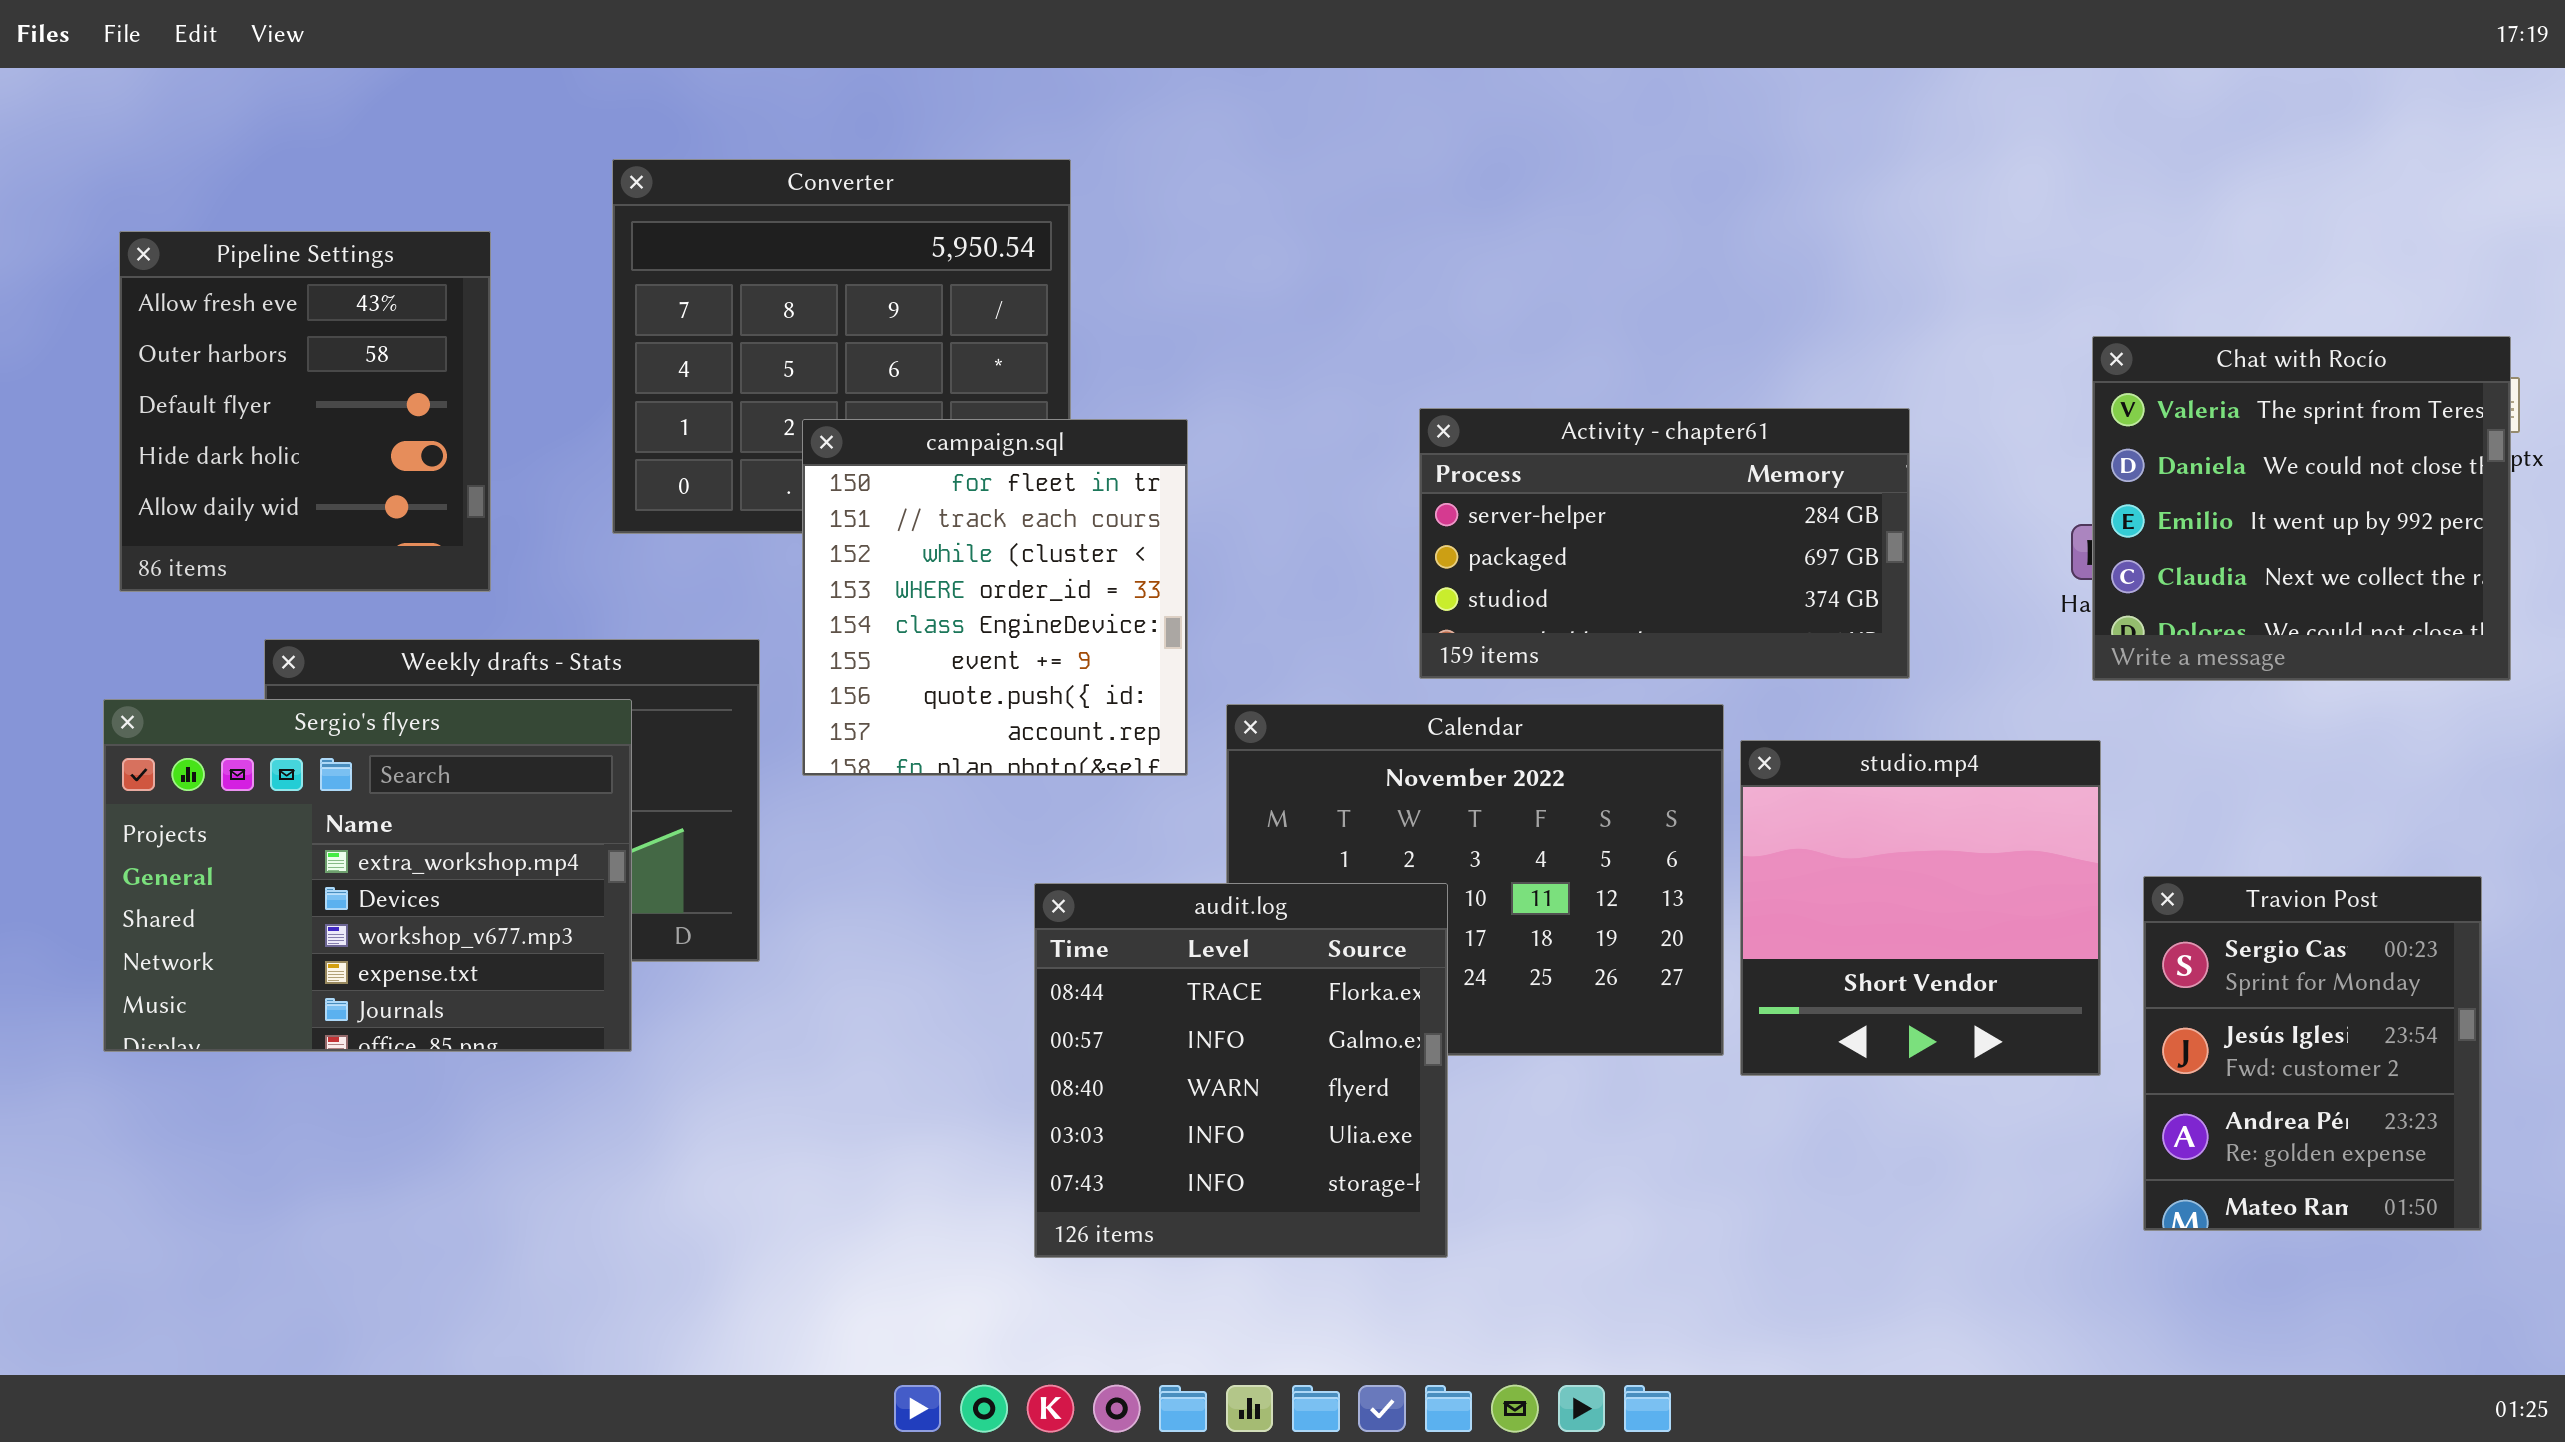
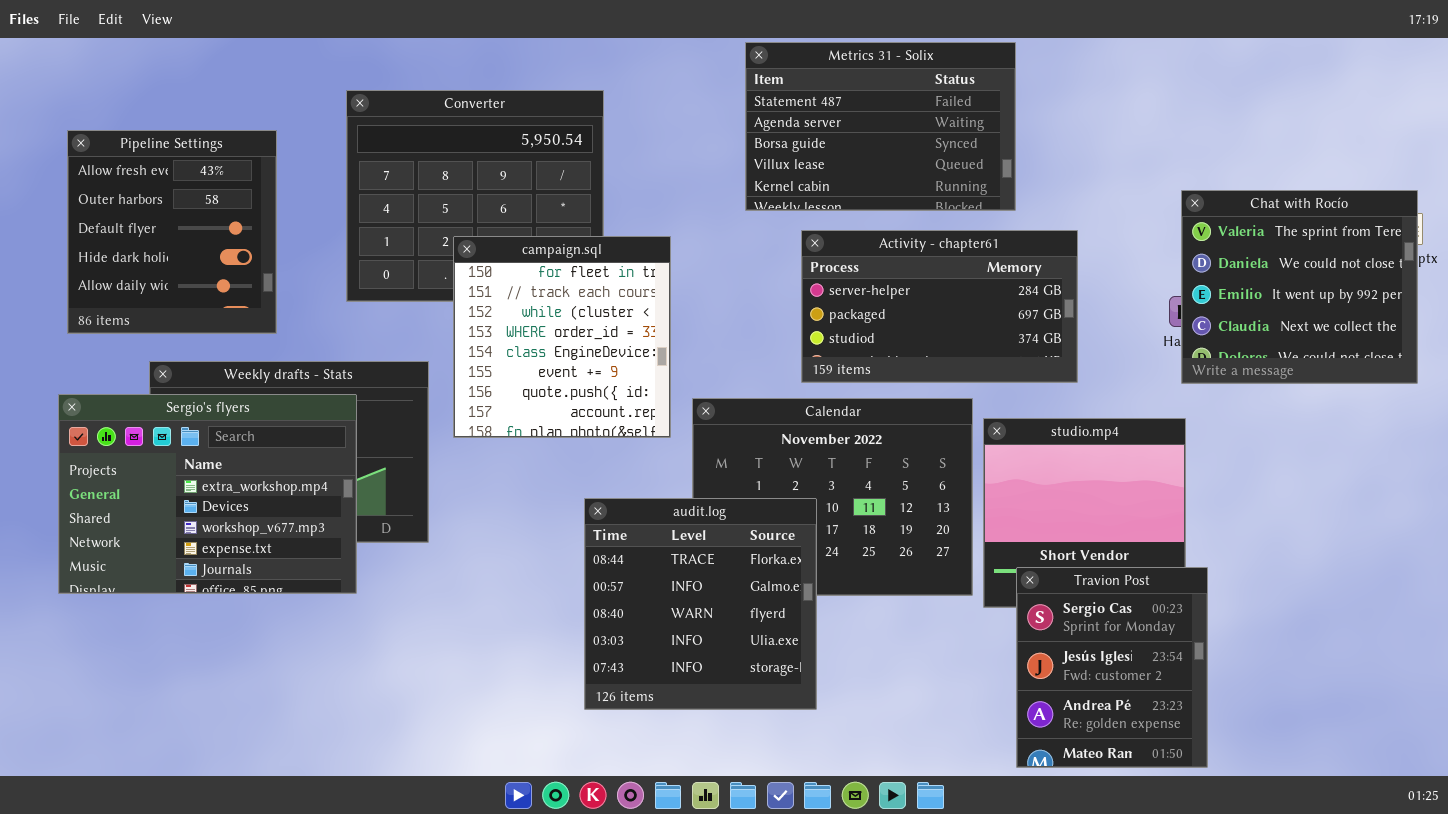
Metrics 31 - Solix: none -> [745,42,1016,211], opened
Travion Post: [2143,876,2482,1231] -> [1016,567,1208,768], moved

